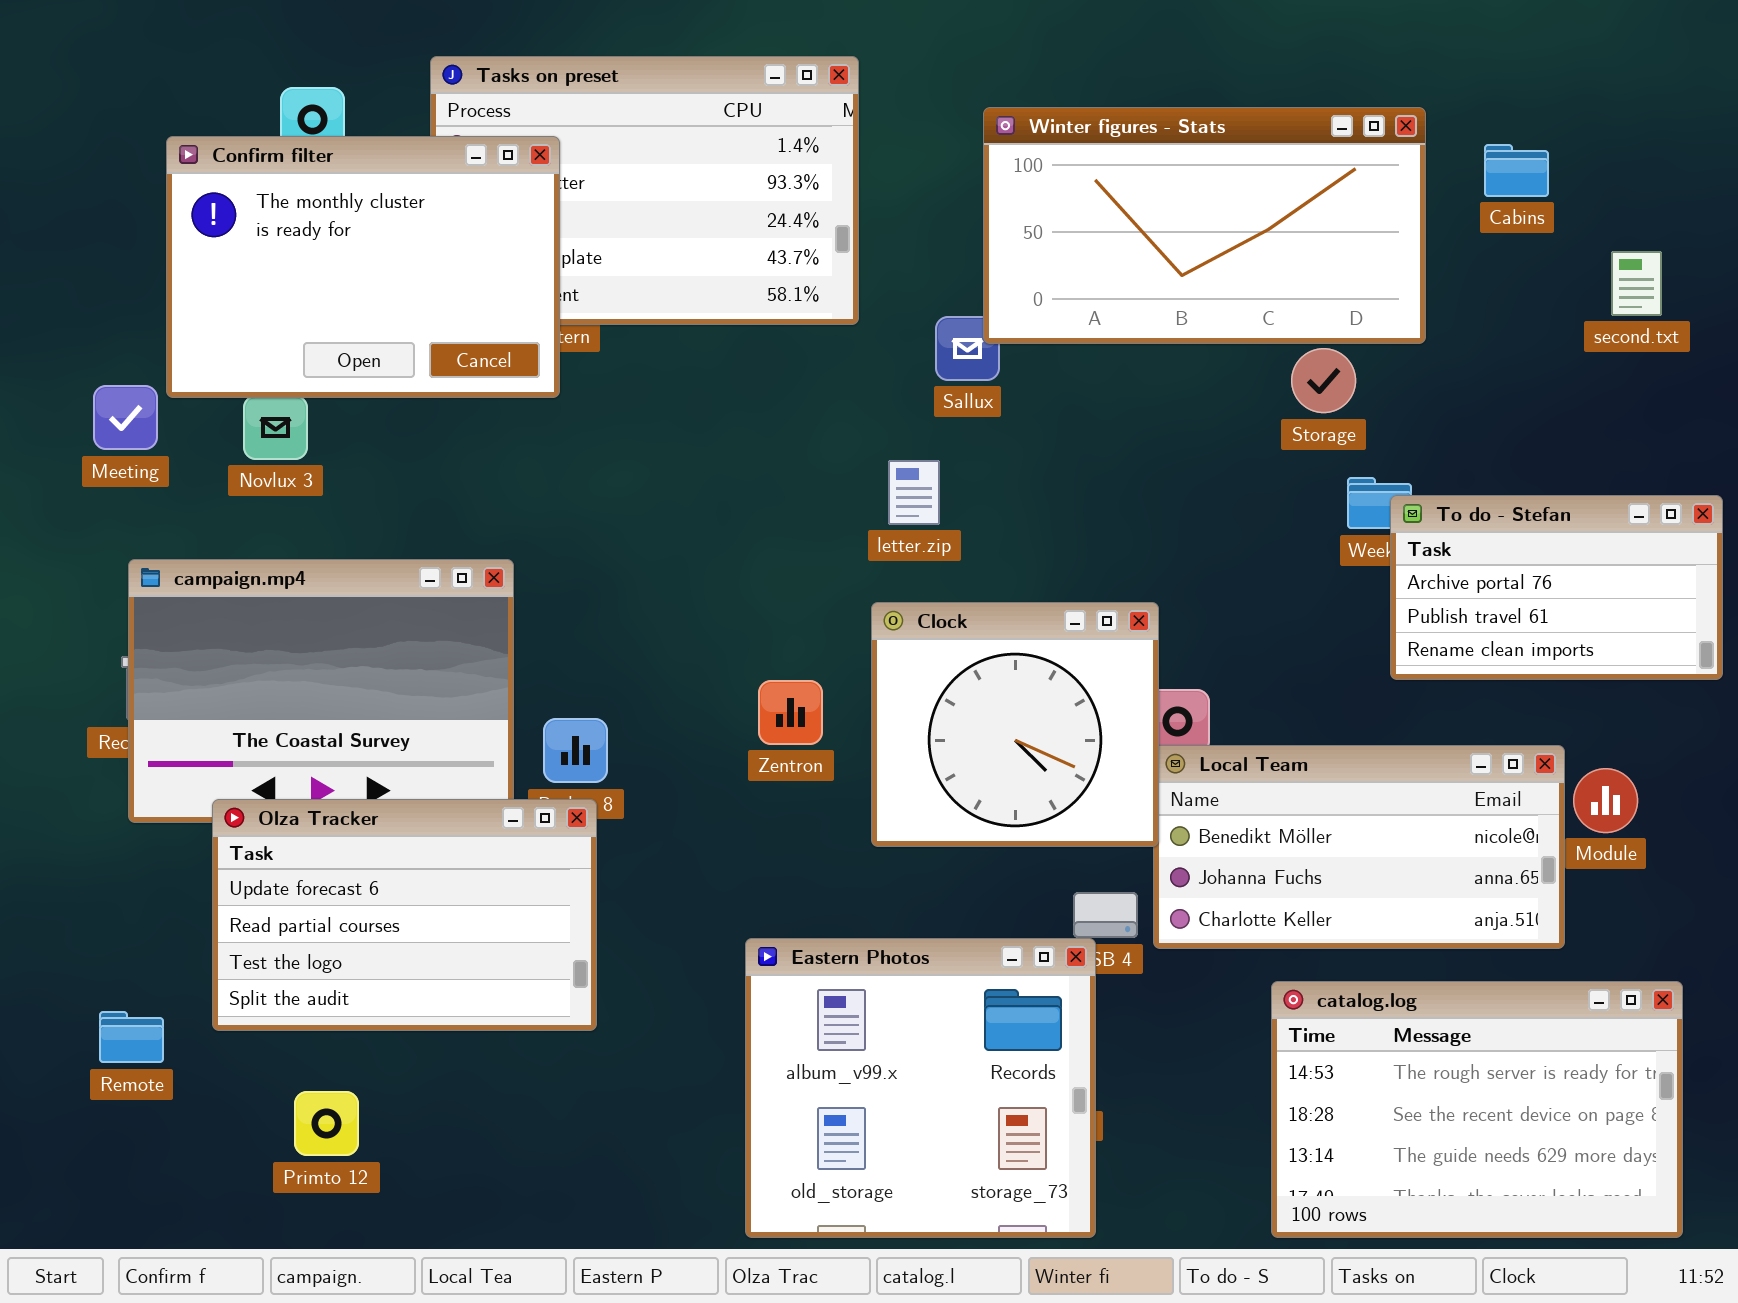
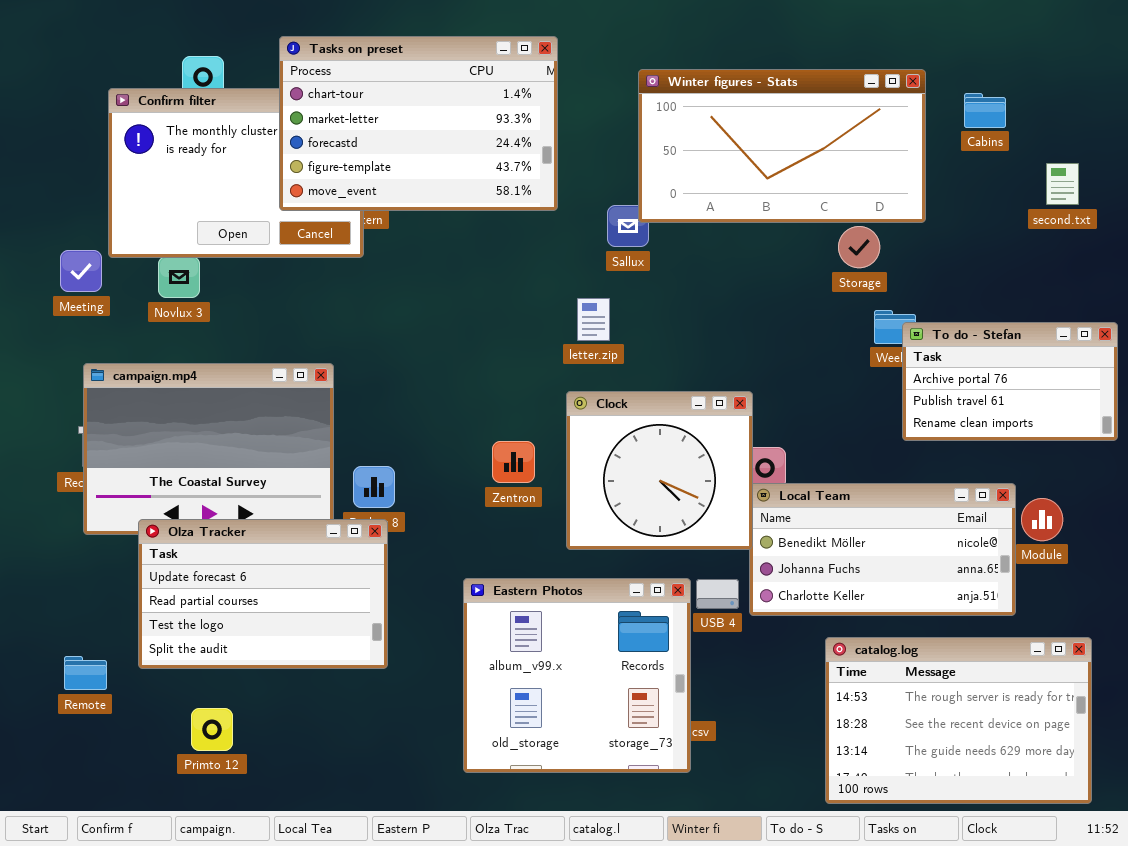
Tasks on preset: [430,56,859,325] -> [279,36,558,211], raised
Eastern Photos: [745,938,1096,1238] -> [463,578,691,773], moved

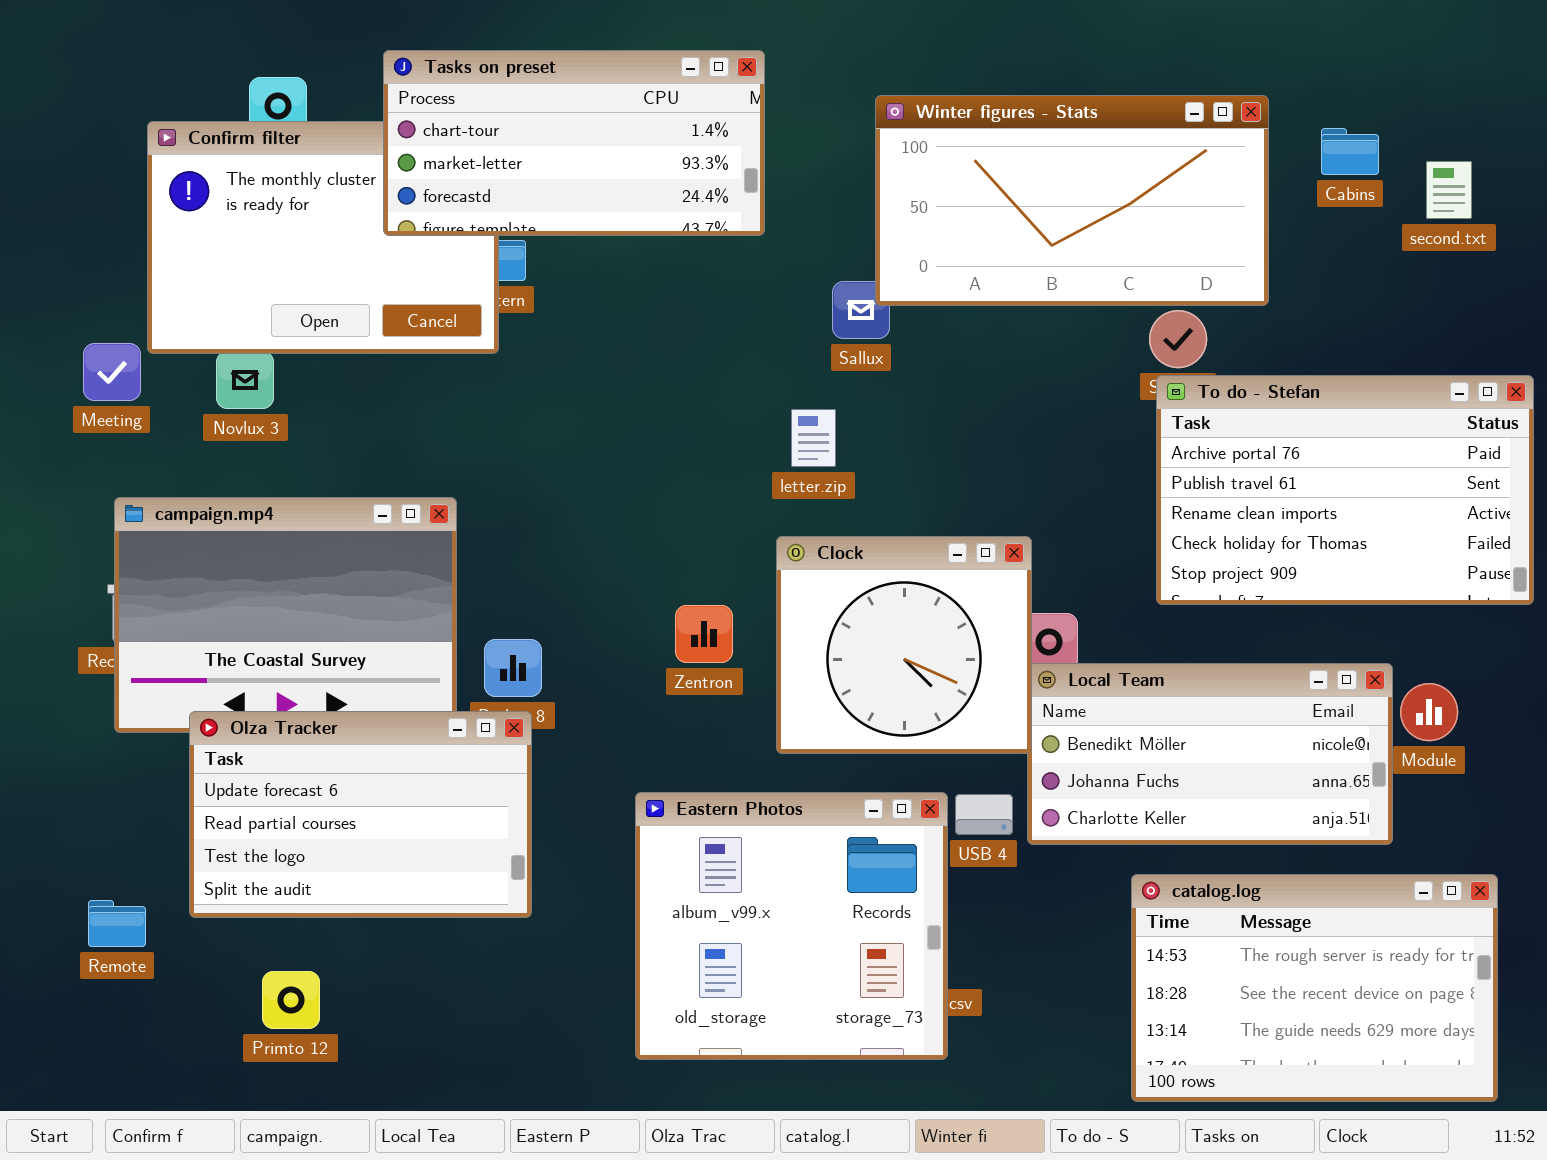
Tasks on preset: [279,36,558,211] -> [383,50,765,236], resized
second.txt: [1046,163,1079,205] -> [1426,161,1472,219], moved
To do - Stefan: [902,322,1118,441] -> [1156,375,1534,605], resized

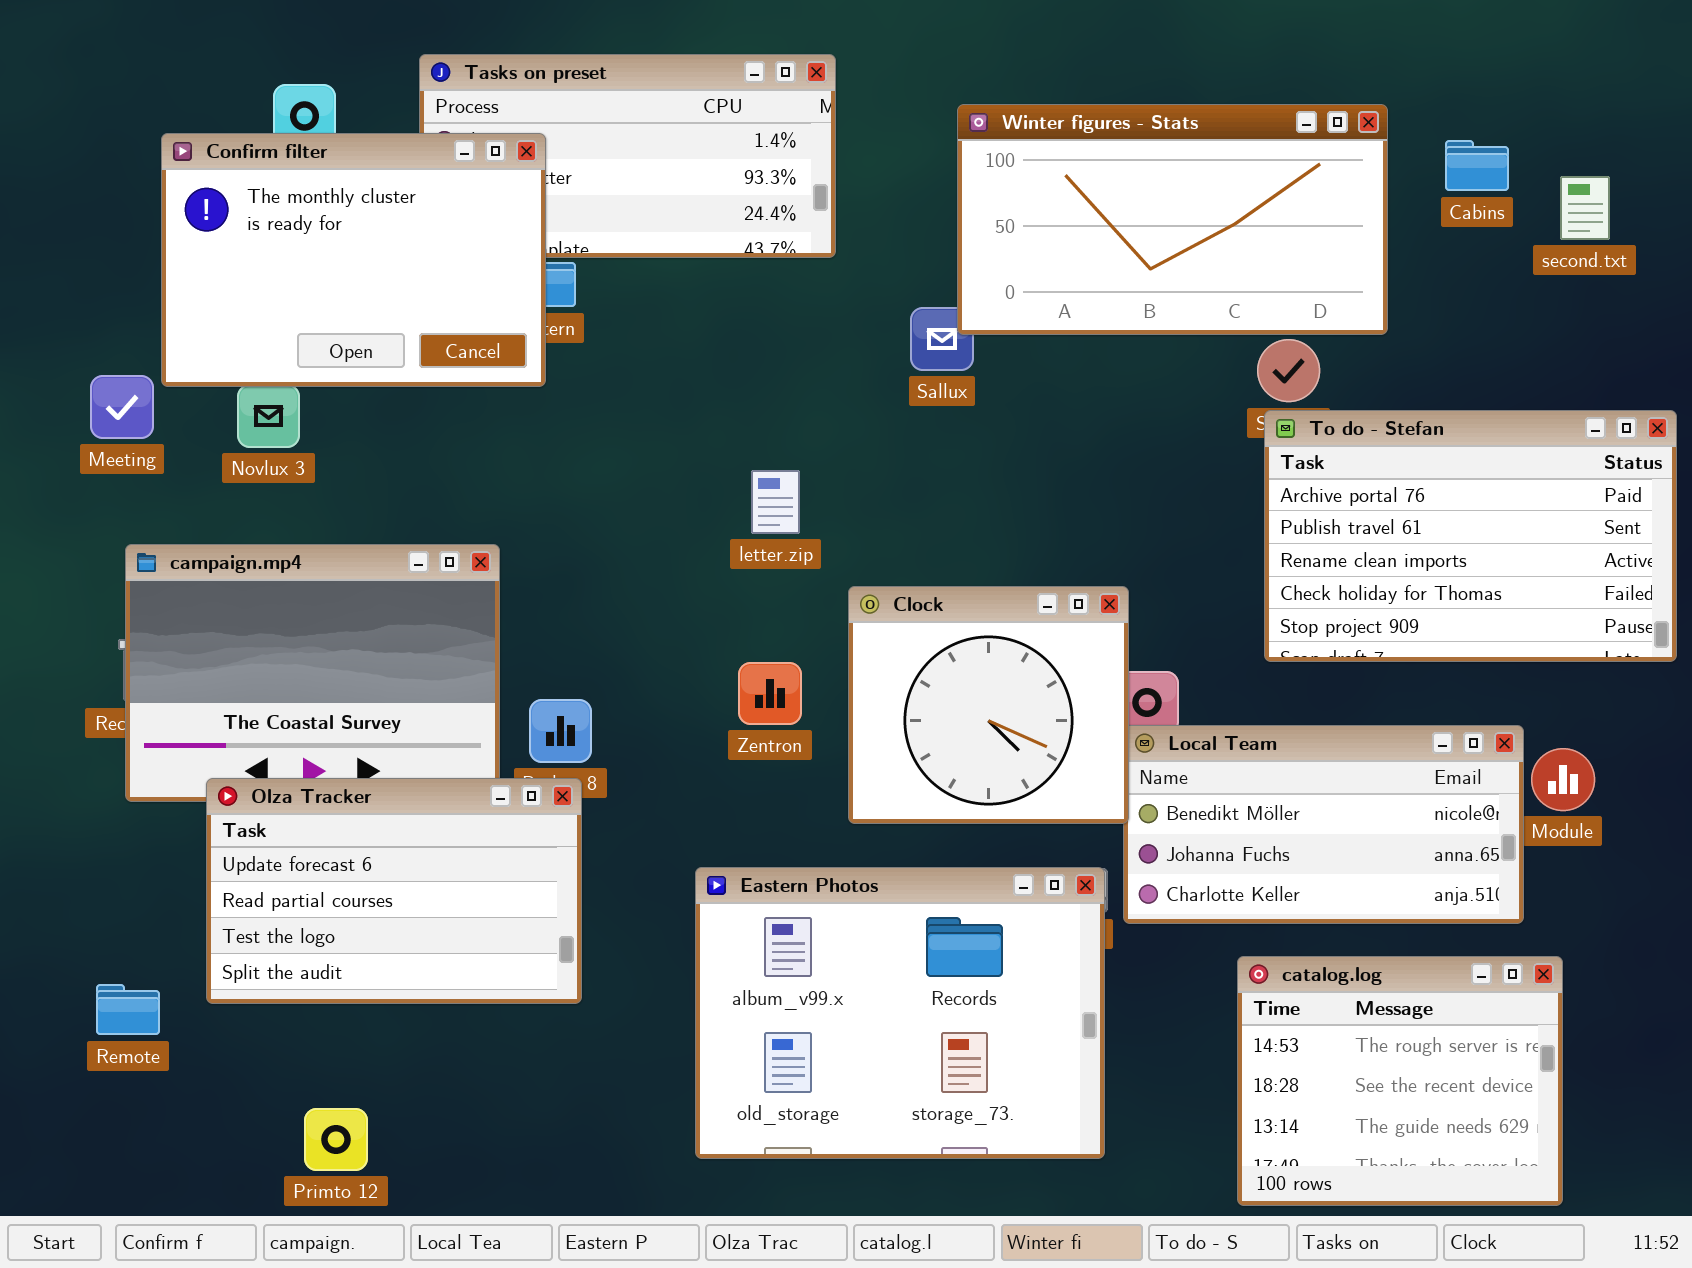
Confirm filter: [147,121,499,354] -> [161,133,546,387], raised
letter.zip: [791,409,836,467] -> [751,470,800,534], moved
Eastern Photos: [635,792,948,1060] -> [695,867,1105,1159], resized
catalog.log: [1131,874,1498,1102] -> [1237,956,1563,1206], resized
Primto 12: [262,971,320,1029] -> [304,1108,368,1171], moved

